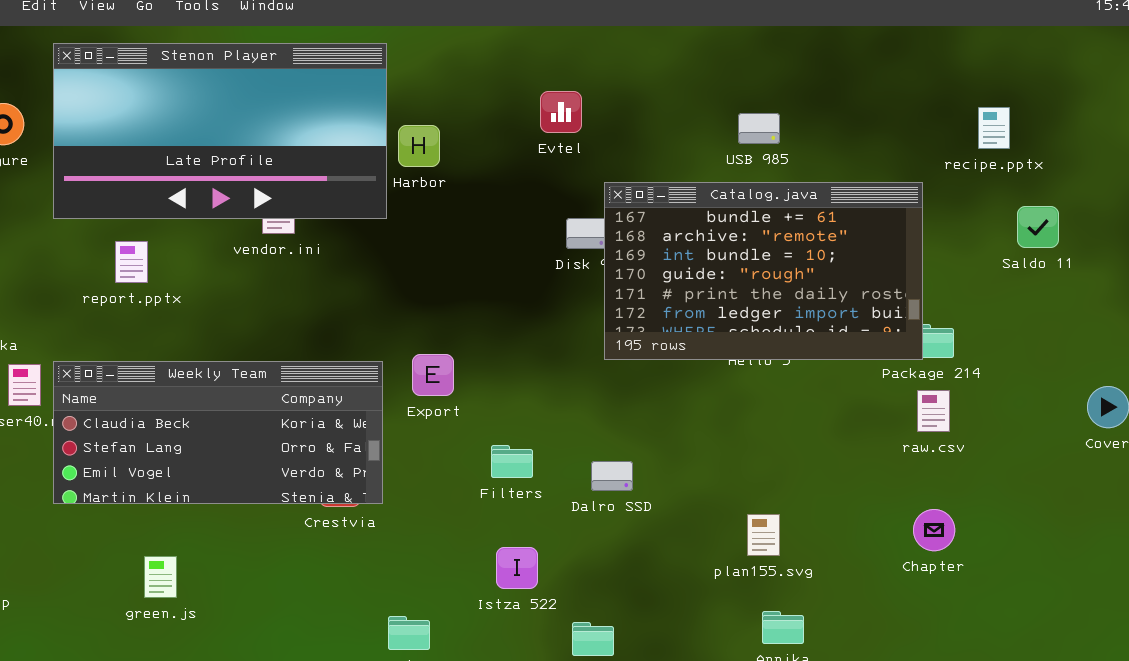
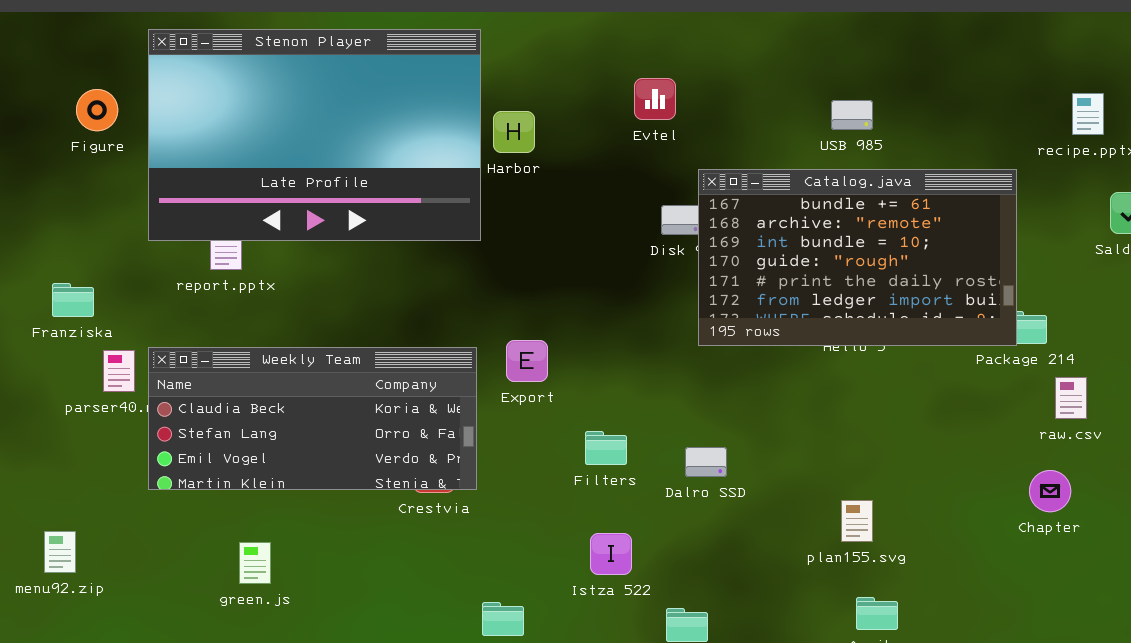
Stenon Player: [53,43,387,219] -> [148,29,481,241], resized
raw.csv: [917,390,950,432] -> [1055,377,1087,419], moved
Chapter: [913,509,955,551] -> [1029,470,1071,512], moved

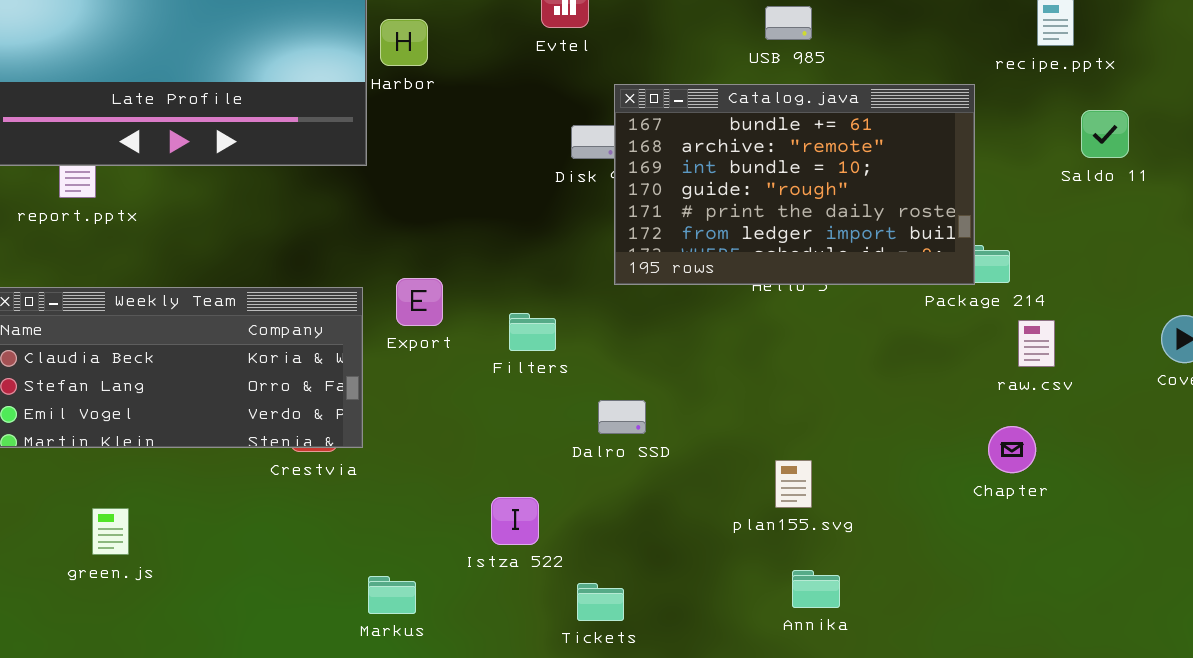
Filters: [585,431,627,465] -> [509,313,556,351], moved

